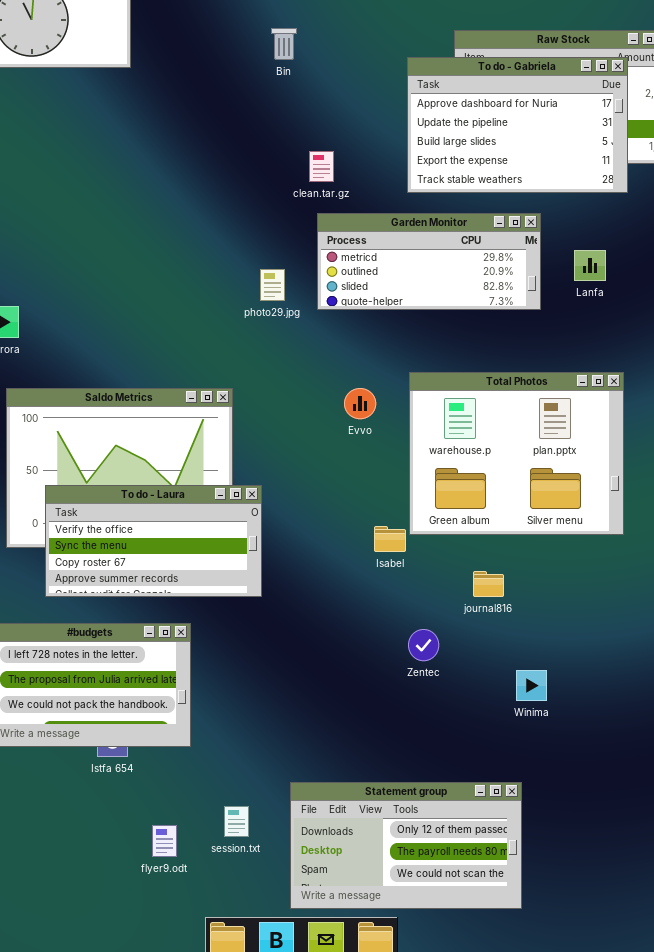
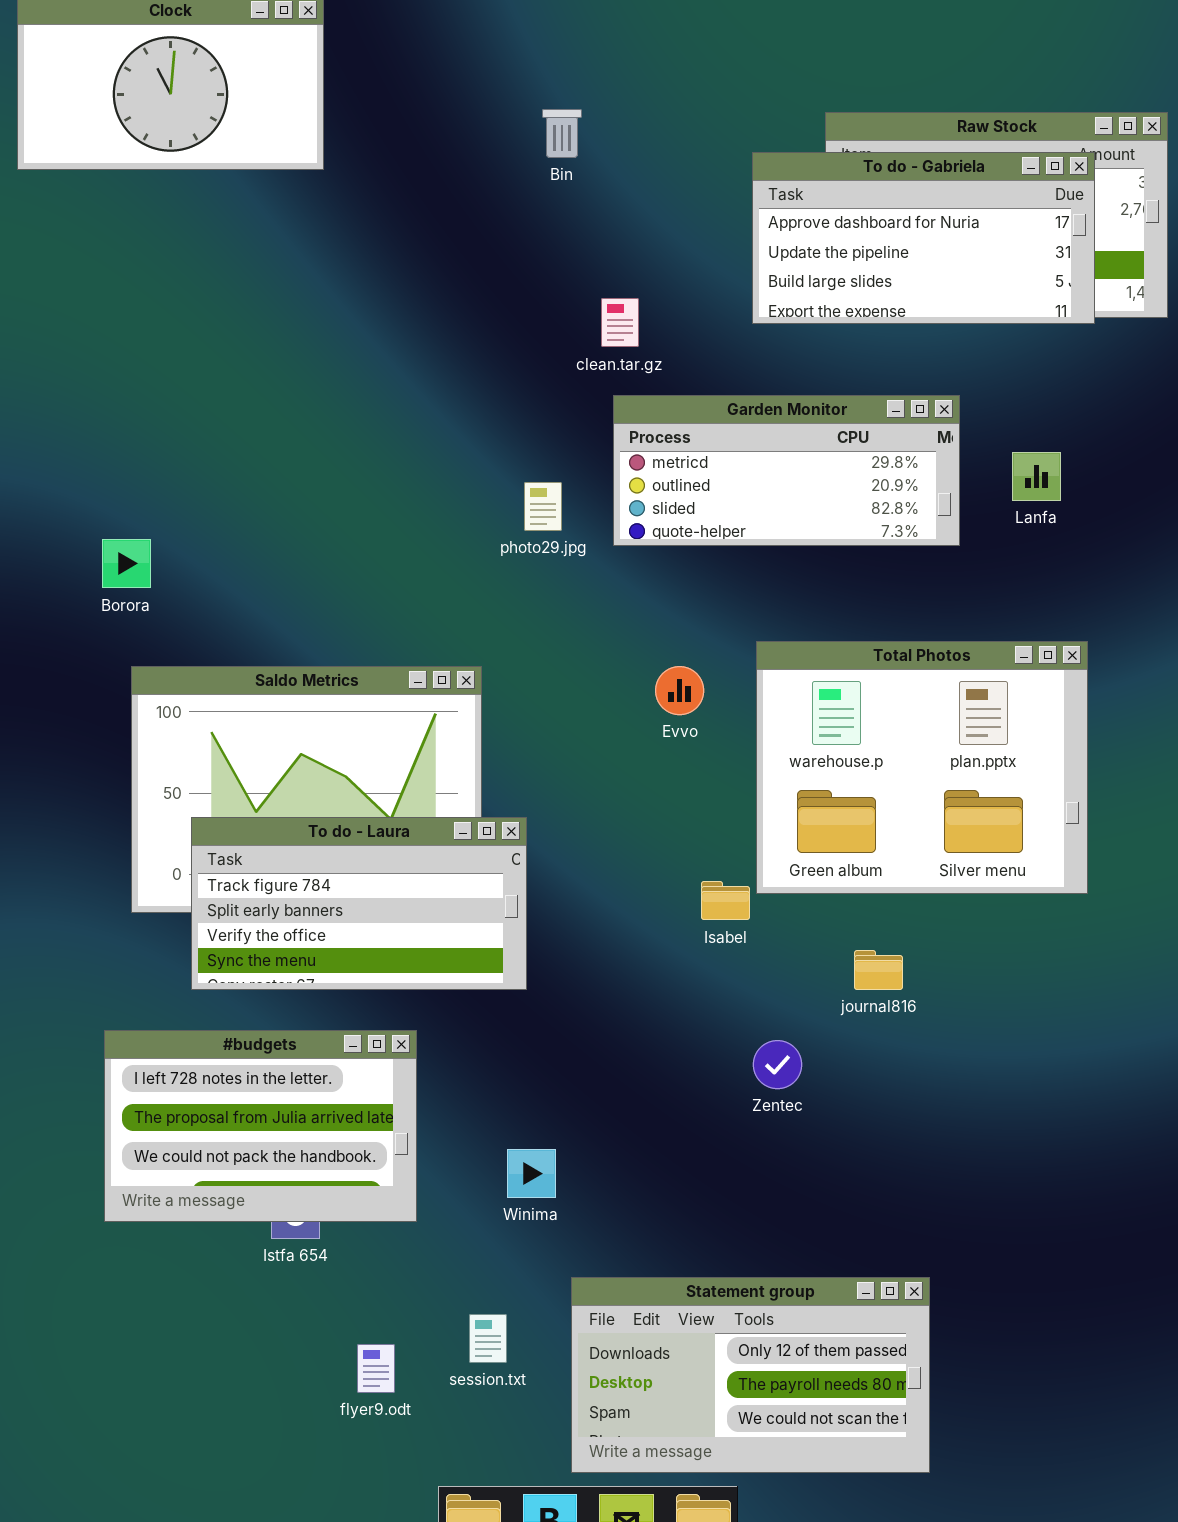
To do - Gabriela: [407,57,628,193] -> [752,152,1095,324], resized
To do - Laura: [45,485,262,597] -> [191,817,527,990], scrolled up 2 rows
Winima: [516,670,547,701] -> [507,1149,556,1198], moved

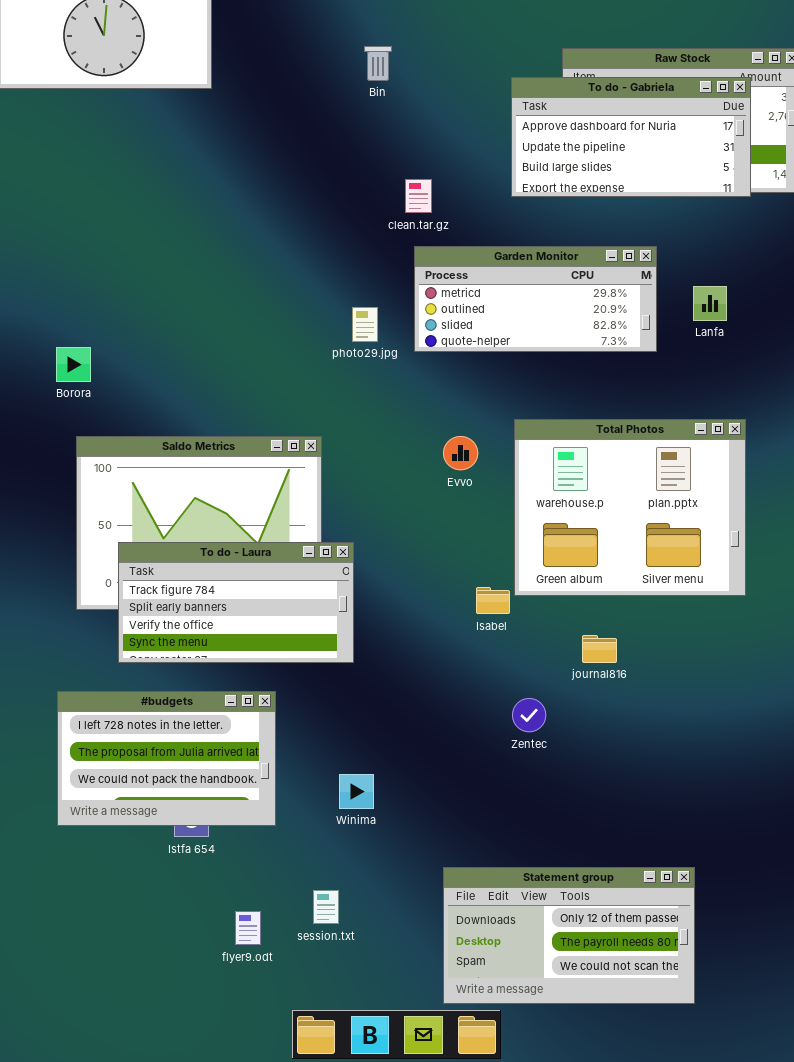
Statement group: [571,1277,930,1473] -> [443,867,695,1004], moved

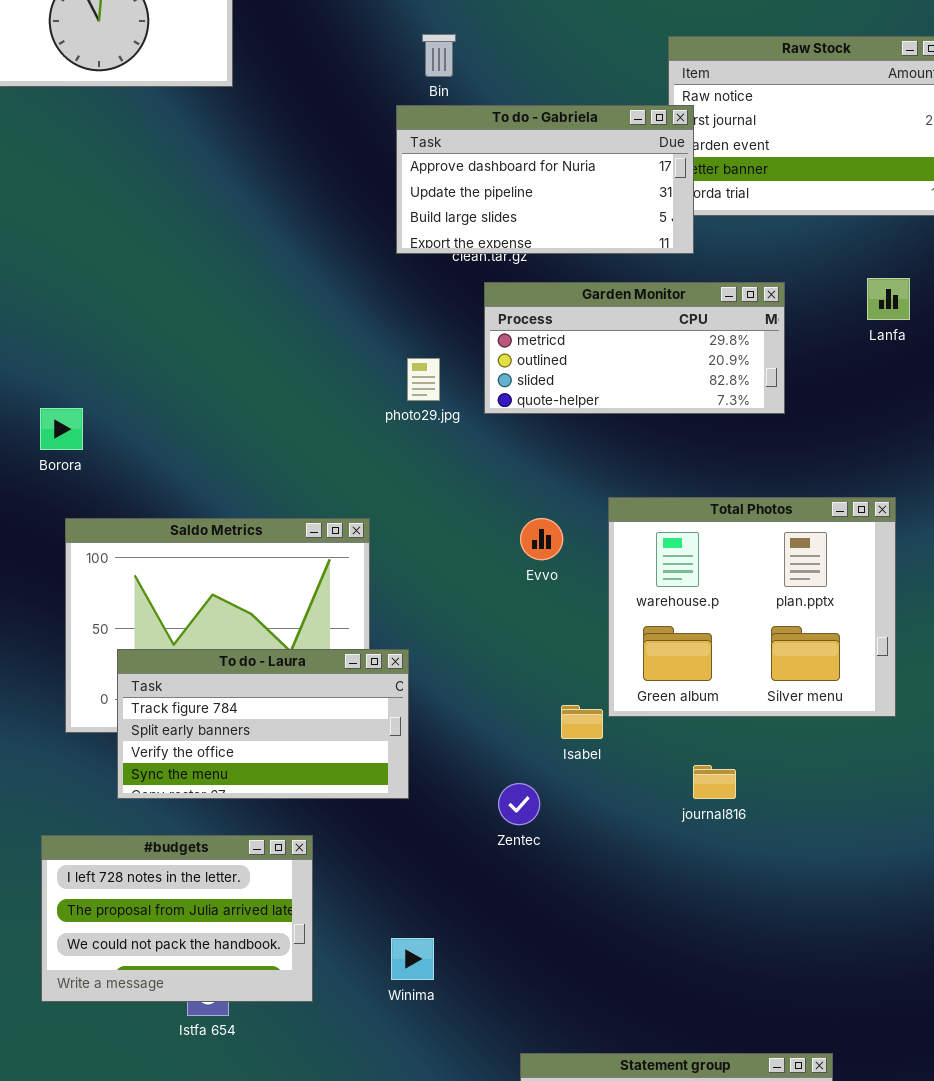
To do - Gabriela: [511,77,751,197] -> [396,105,694,254], moved
Lanfa: [693,286,727,321] -> [867,278,910,320], moved
Zentec: [512,698,546,732] -> [498,783,540,825], moved

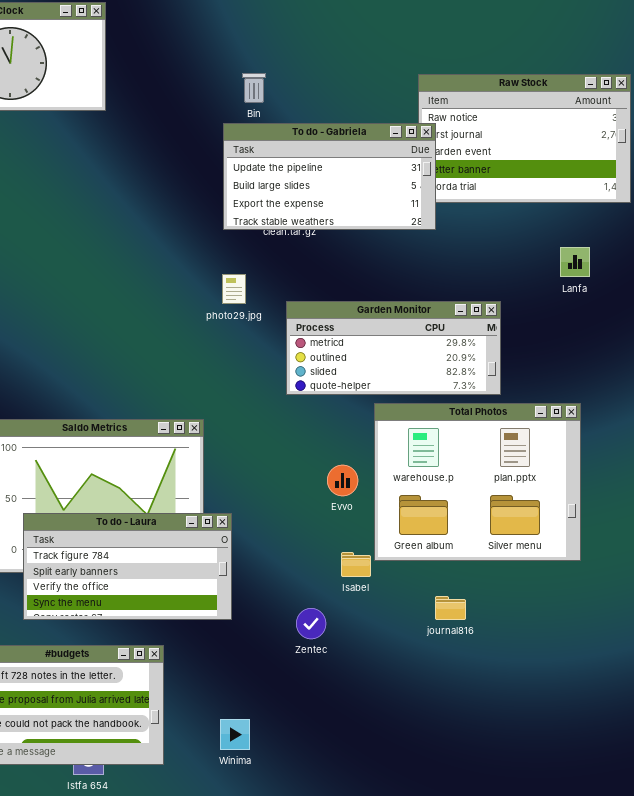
To do - Gabriela: [396,105,694,254] -> [223,123,436,230], scrolled down 1 row
Garden Monitor: [484,282,785,414] -> [286,301,501,395], moved
photo29.jpg: [407,358,440,401] -> [222,274,246,304], moved
Evvo: [520,518,563,560] -> [327,465,358,496], moved

